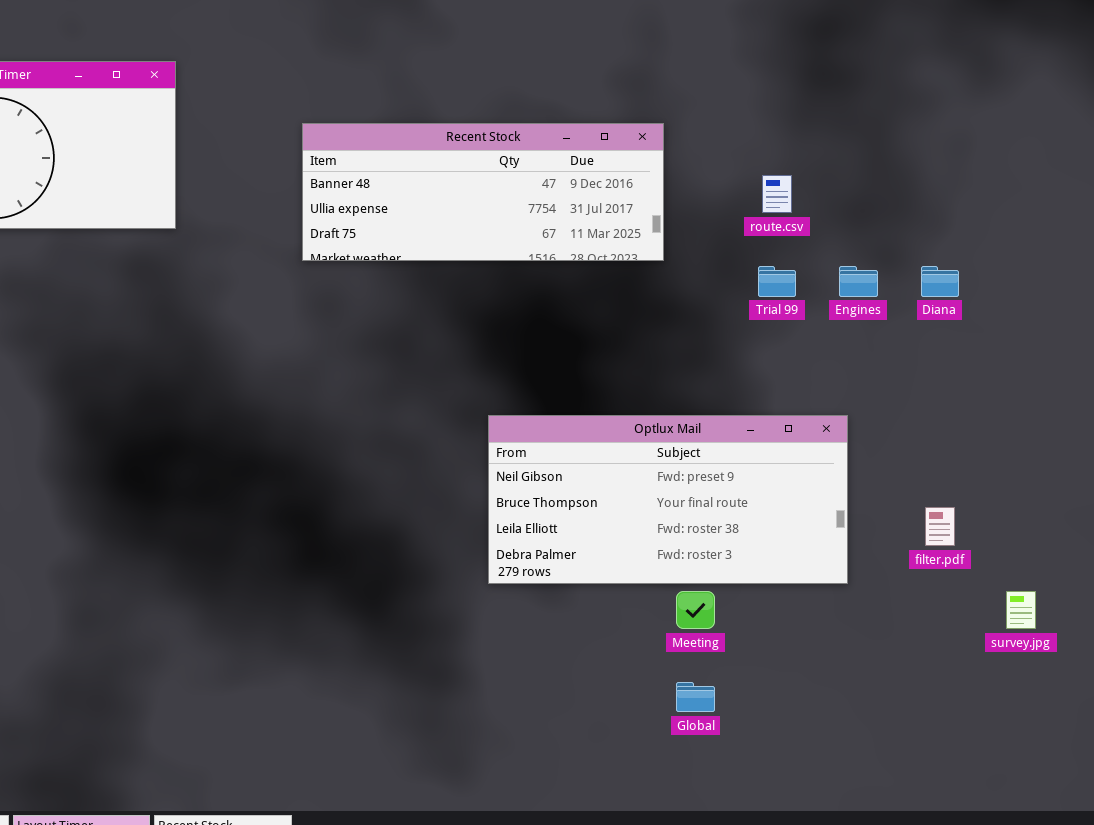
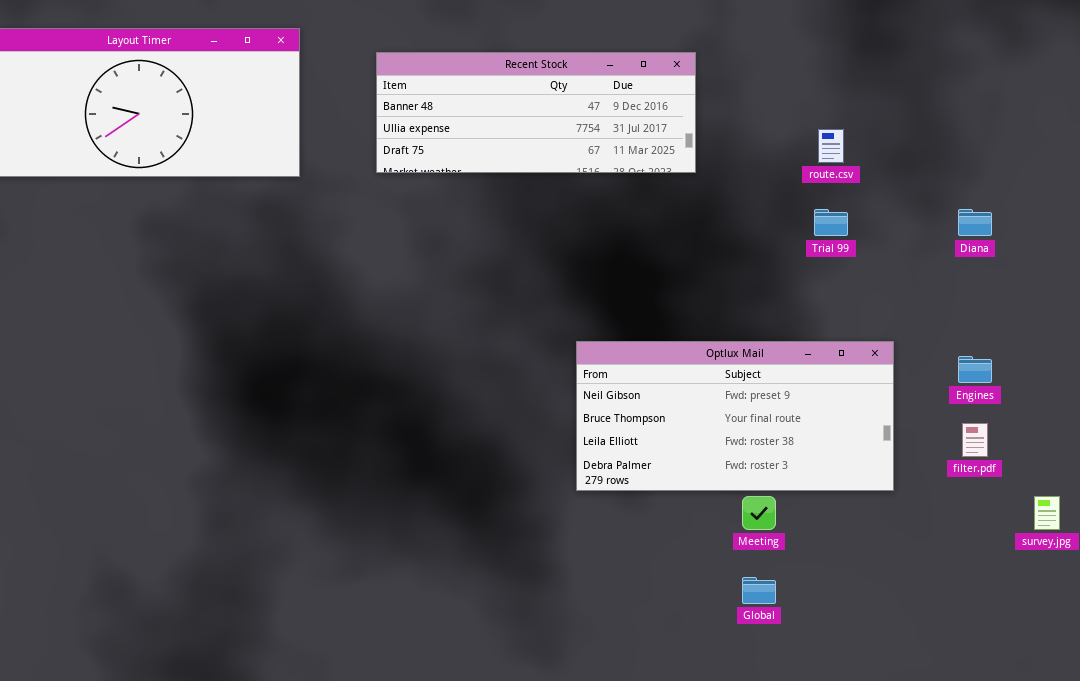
Recent Stock: [302,123,664,261] -> [376,52,696,173], moved
Engines: [839,266,878,297] -> [958,356,992,383], moved

